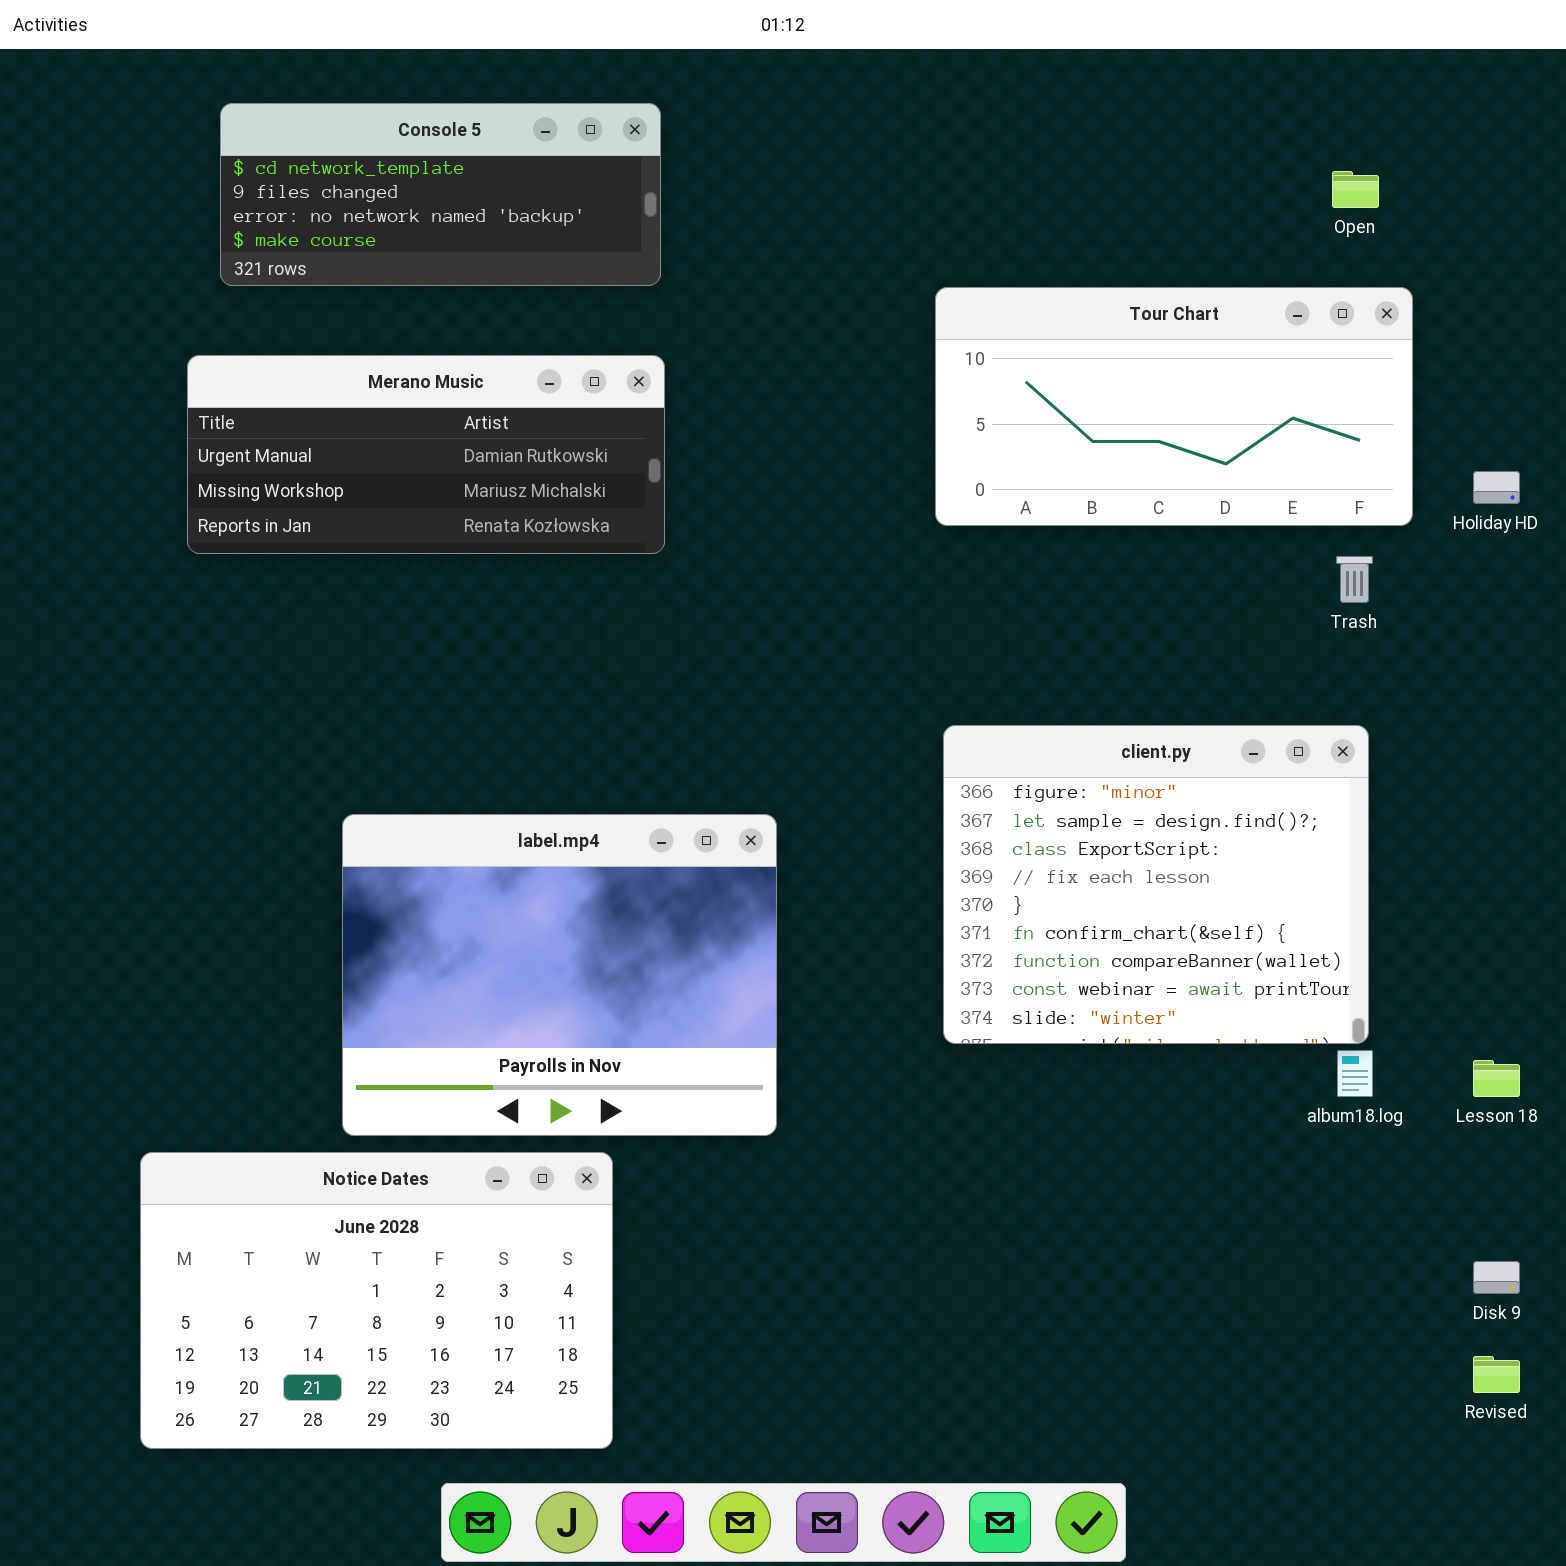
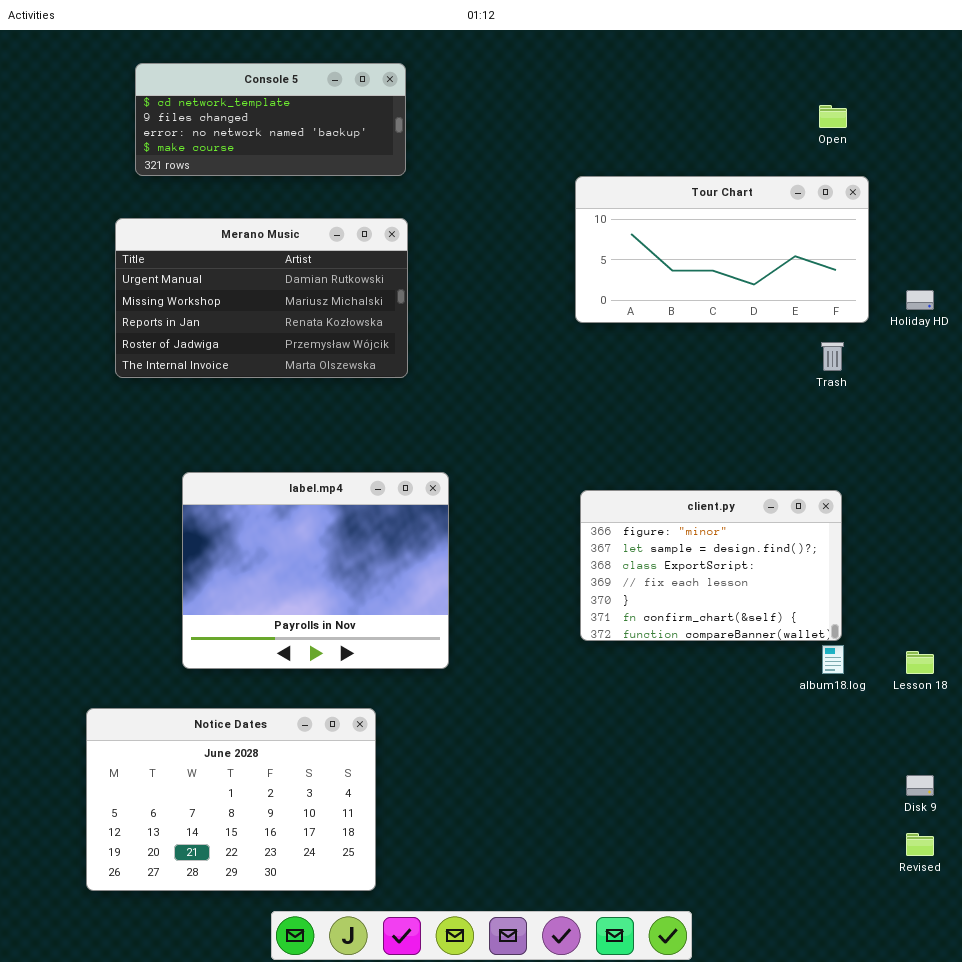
Merano Music: [187,355,665,554] -> [115,218,408,378], resized
client.py: [943,725,1369,1044] -> [580,490,842,641], resized
label.mp4: [342,814,777,1136] -> [182,472,449,669], moved

